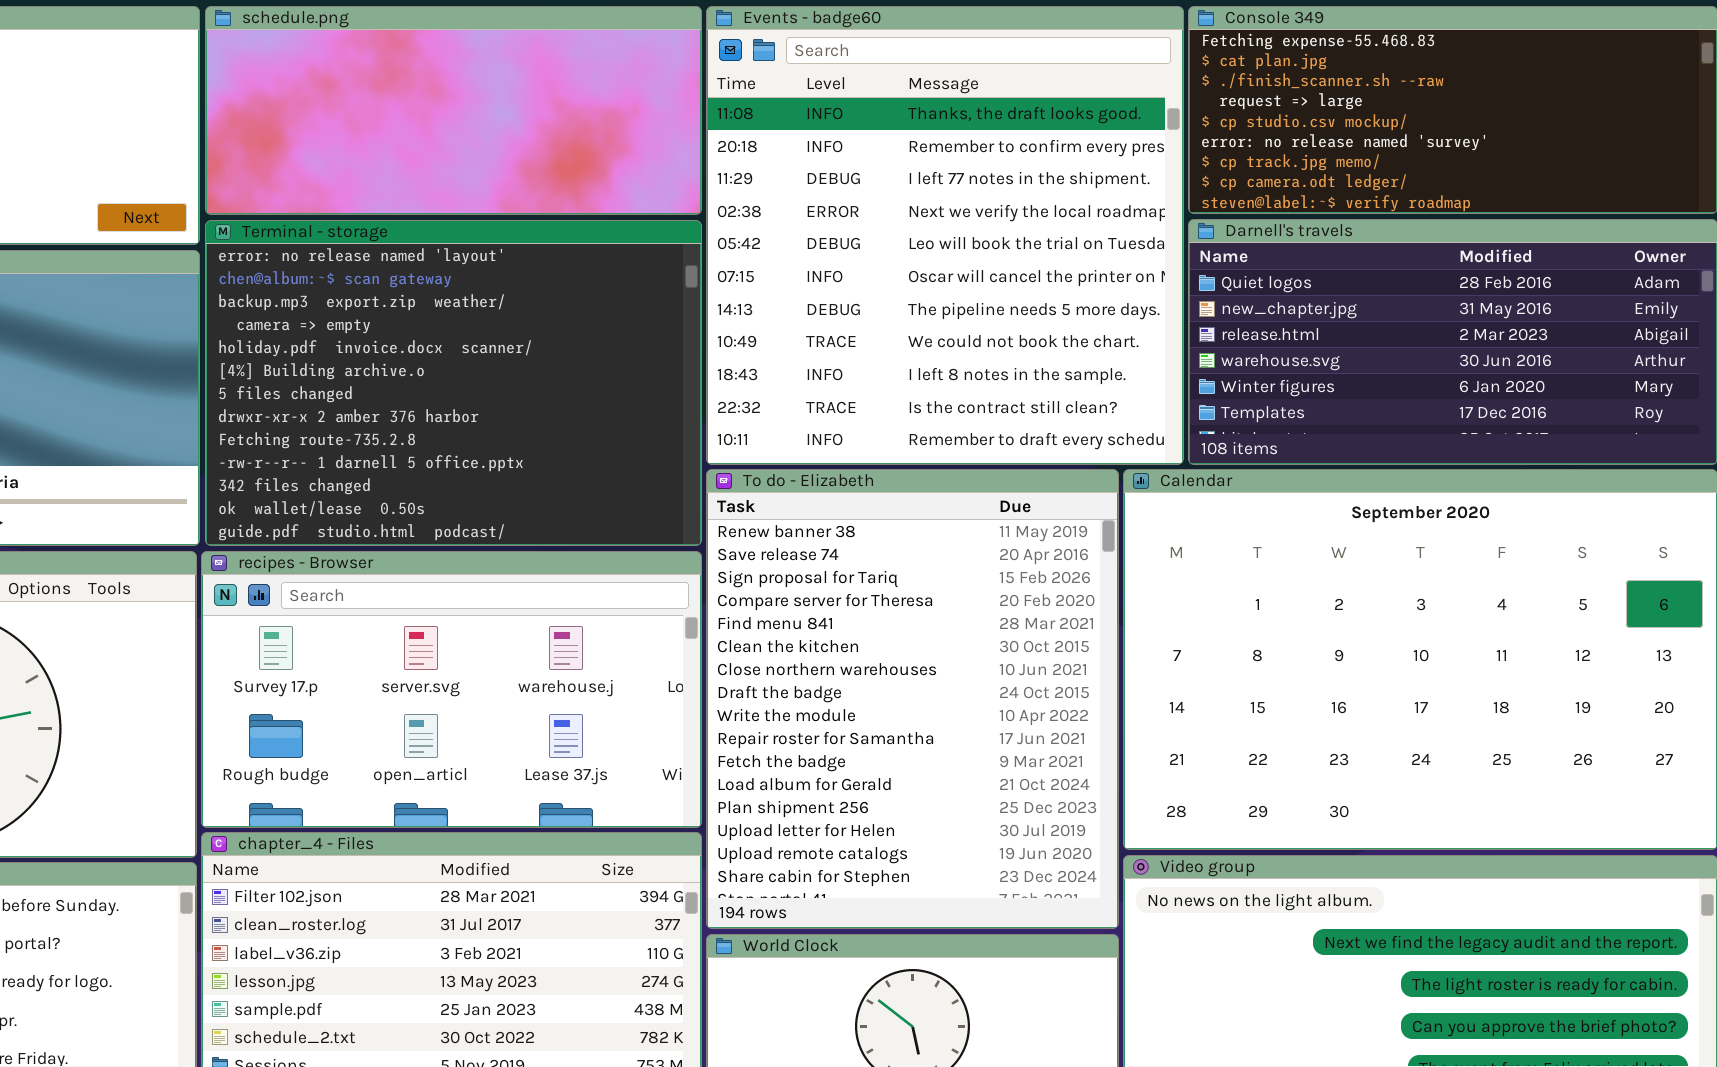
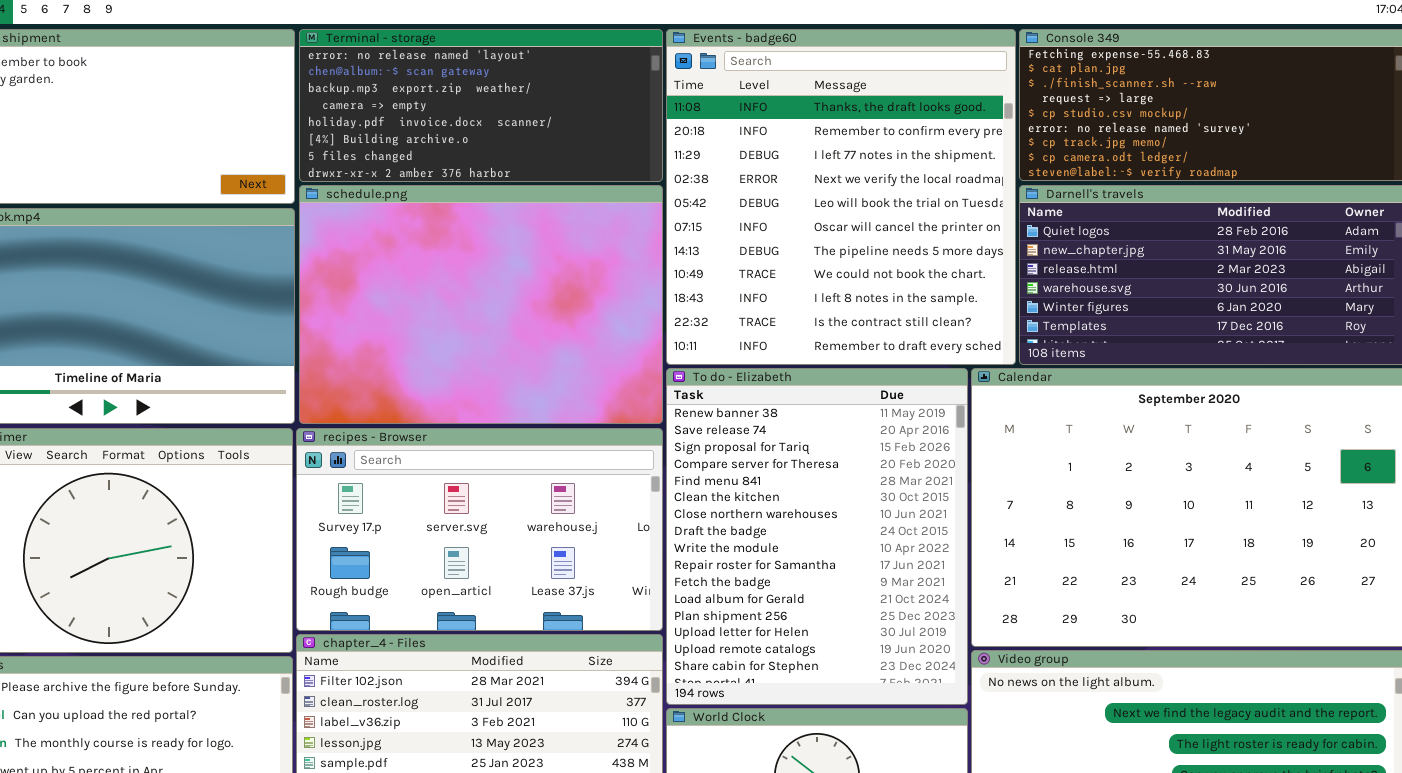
schedule.png: [205,6,702,215] -> [299,185,663,424], moved, resized
Terminal - storage: [205,220,702,546] -> [299,29,663,182], moved, resized

